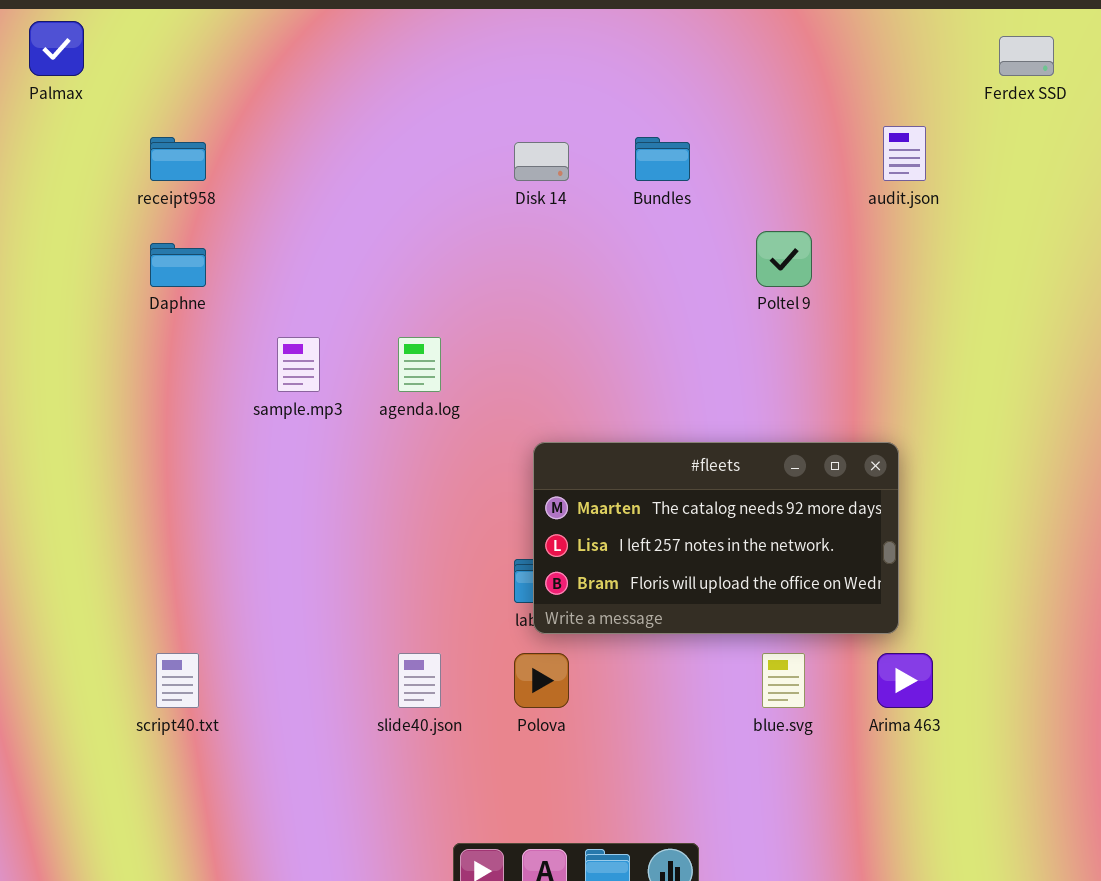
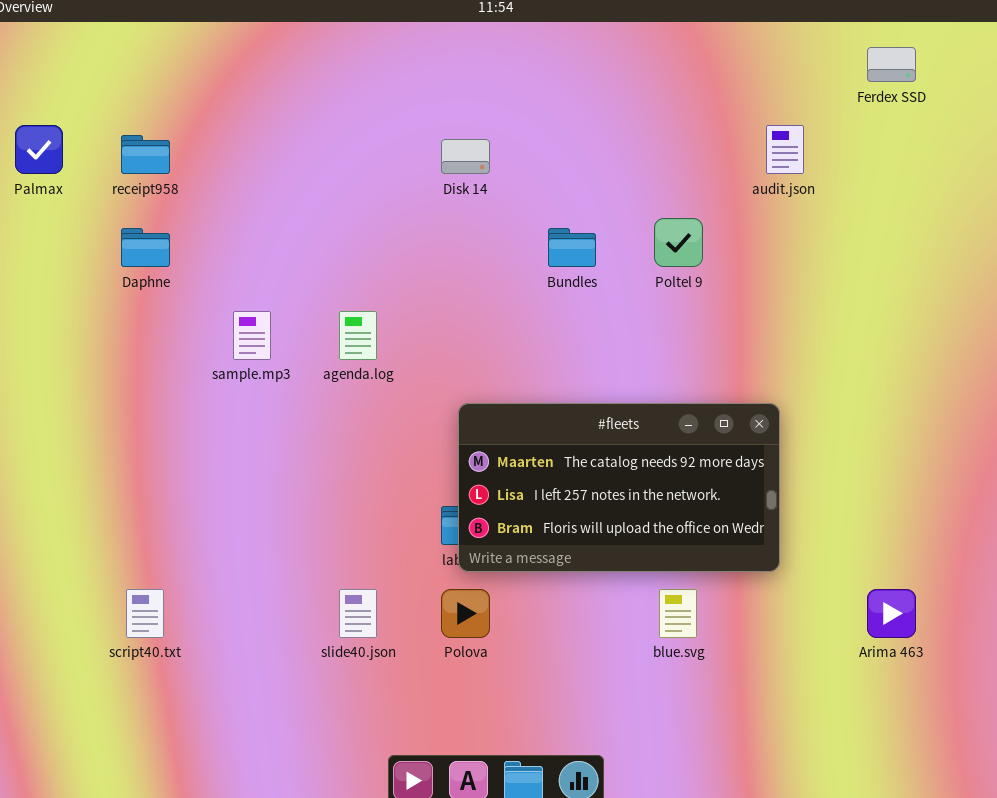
Palmax: [29,21,84,76] -> [15,125,63,174], moved
Bundles: [635,137,690,181] -> [548,228,596,267], moved
Arima 463: [877,653,933,708] -> [867,589,916,638], moved

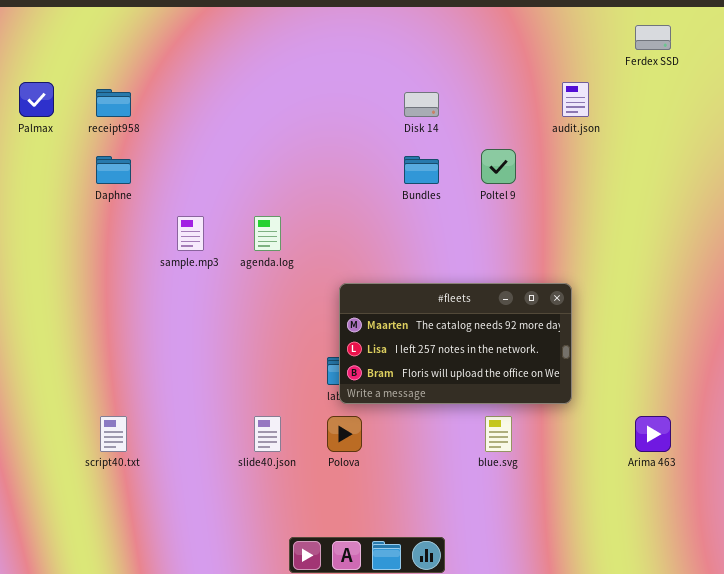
Disk 14: [441,139,490,174] -> [404,92,439,117], moved

